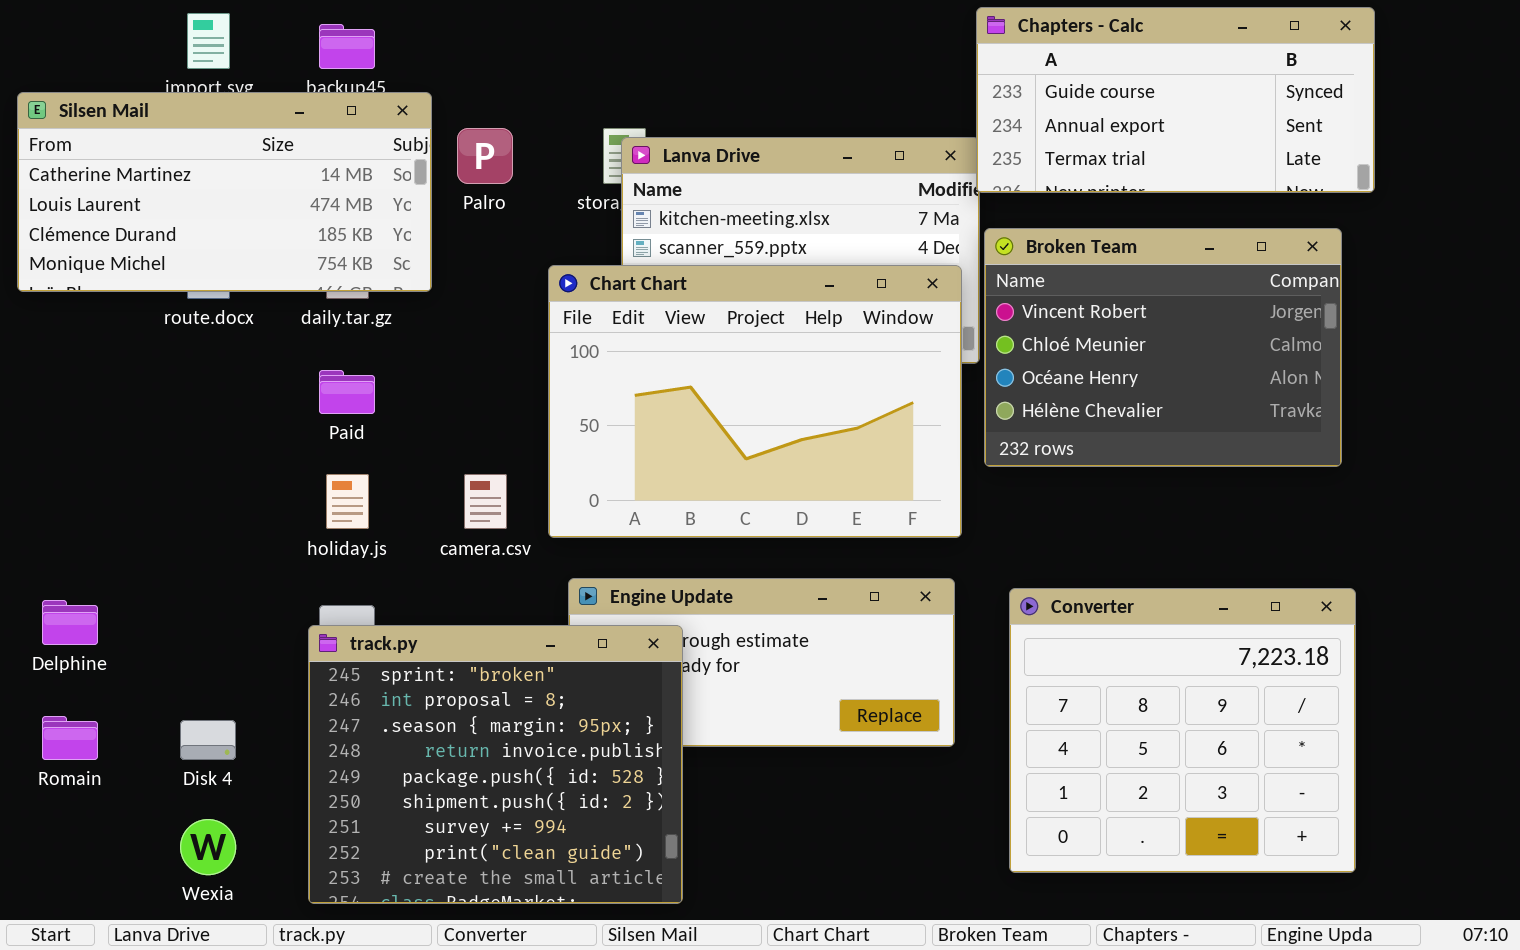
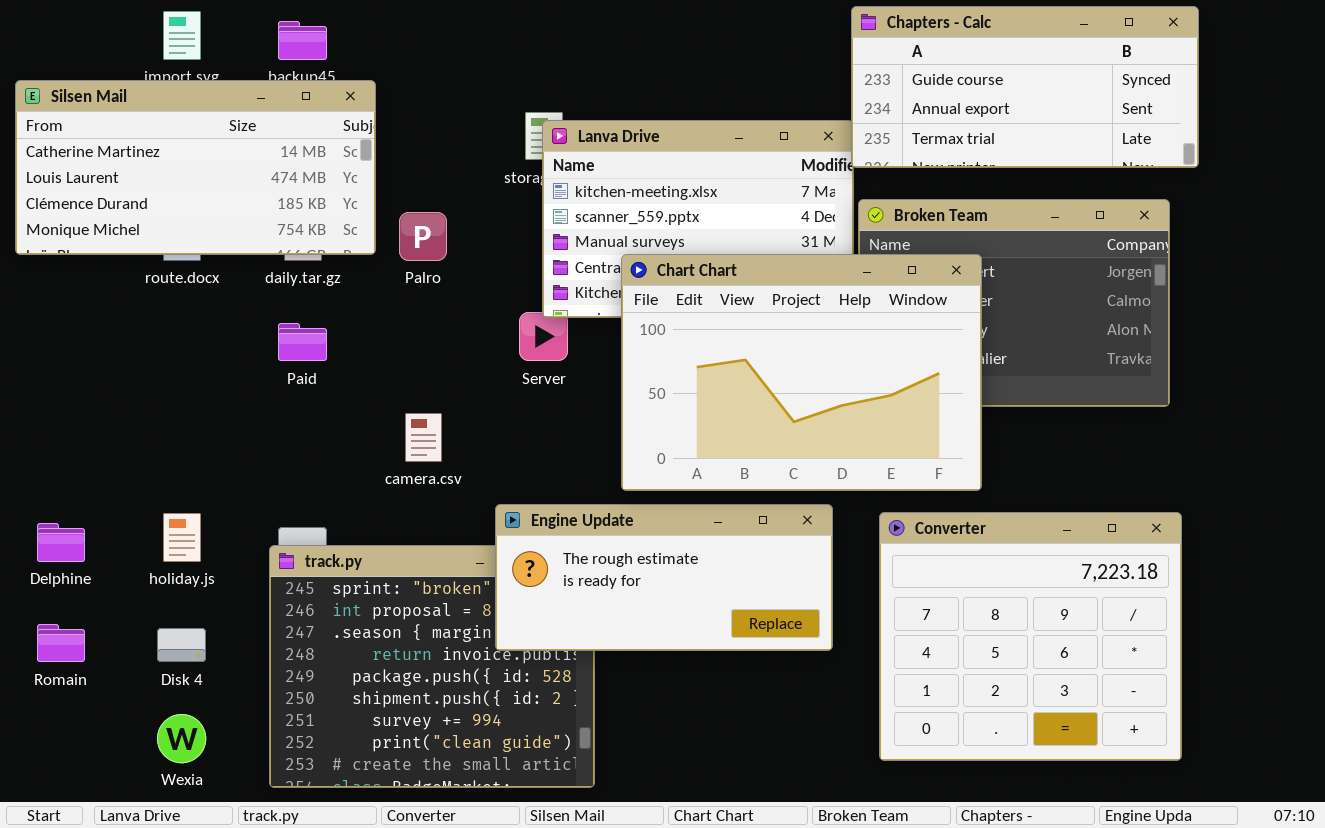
Palro: [457,128,513,184] -> [399,212,447,261], moved
Chart Chart: [548,265,962,538] -> [621,254,982,491], moved
holiday.js: [326,474,369,529] -> [163,513,201,562], moved
Engine Update: [568,578,955,747] -> [495,504,833,651], raised

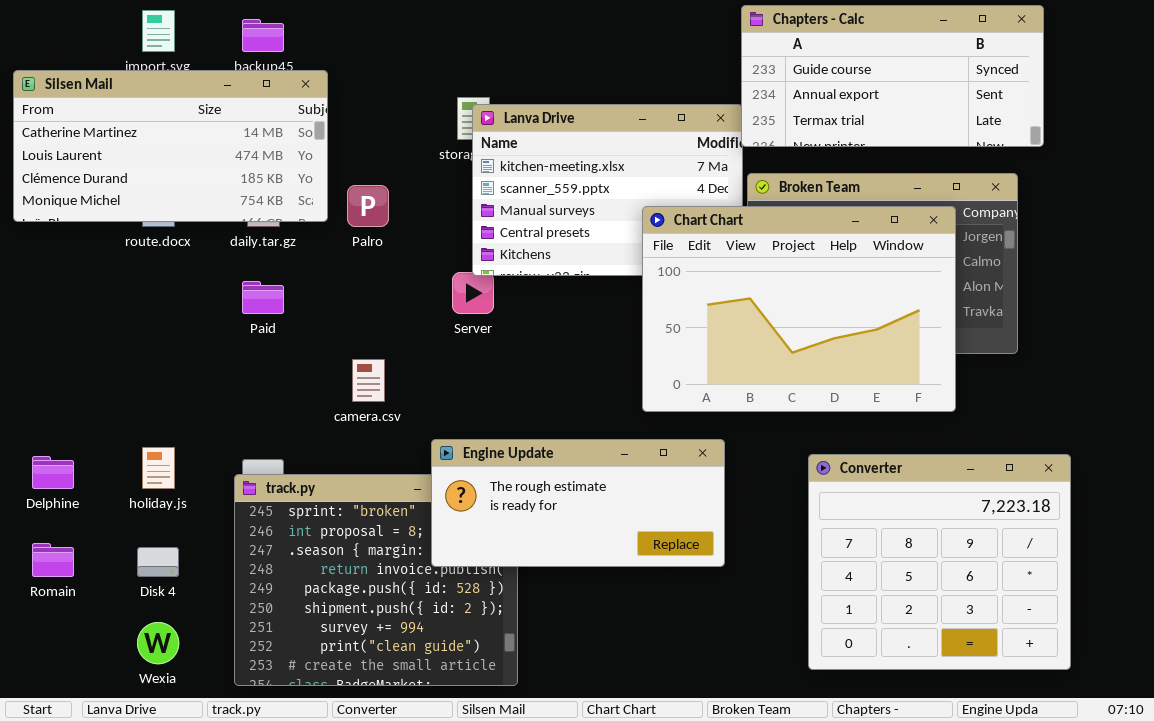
Chart Chart: [621,254,982,491] -> [642,206,956,412], moved
Converter: [879,512,1182,761] -> [808,454,1071,670], moved

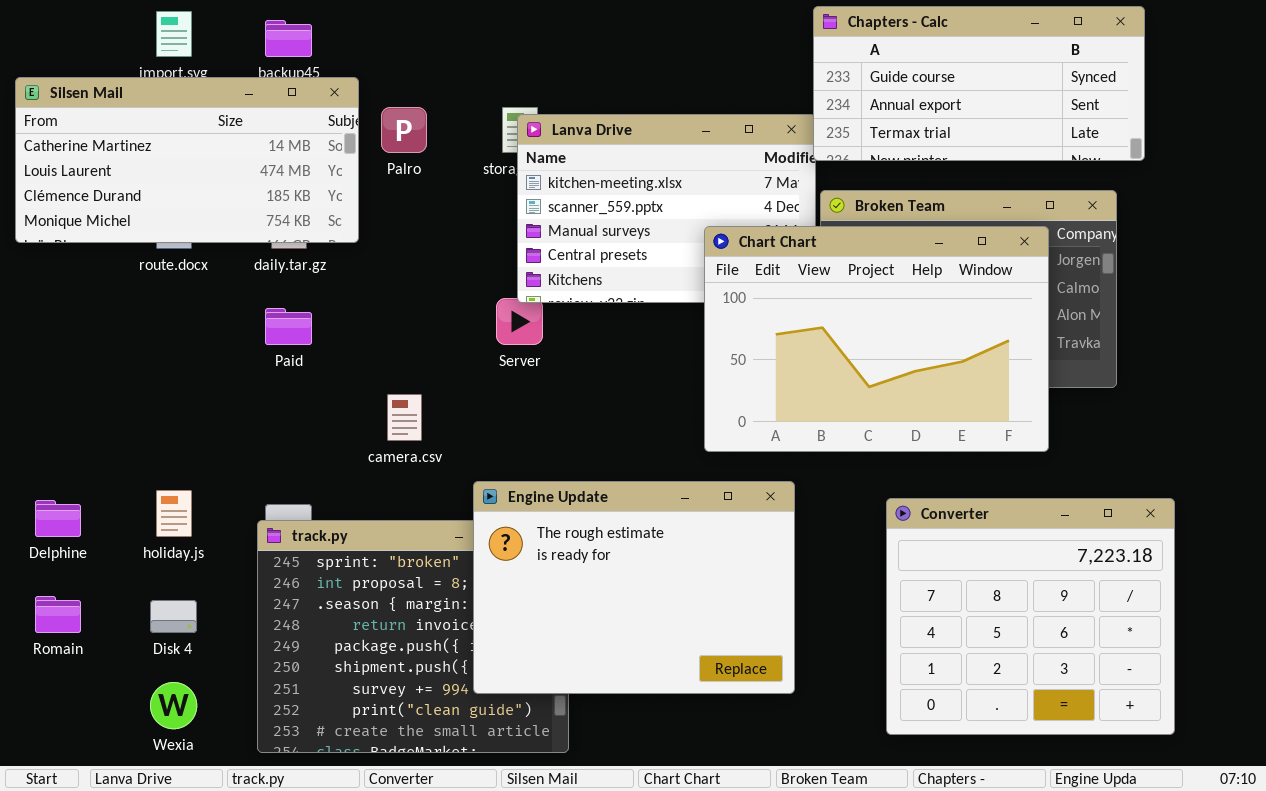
Palro: [347,185,389,227] -> [381,107,427,153], moved
Engine Update: [431,439,725,567] -> [473,481,795,694], resized

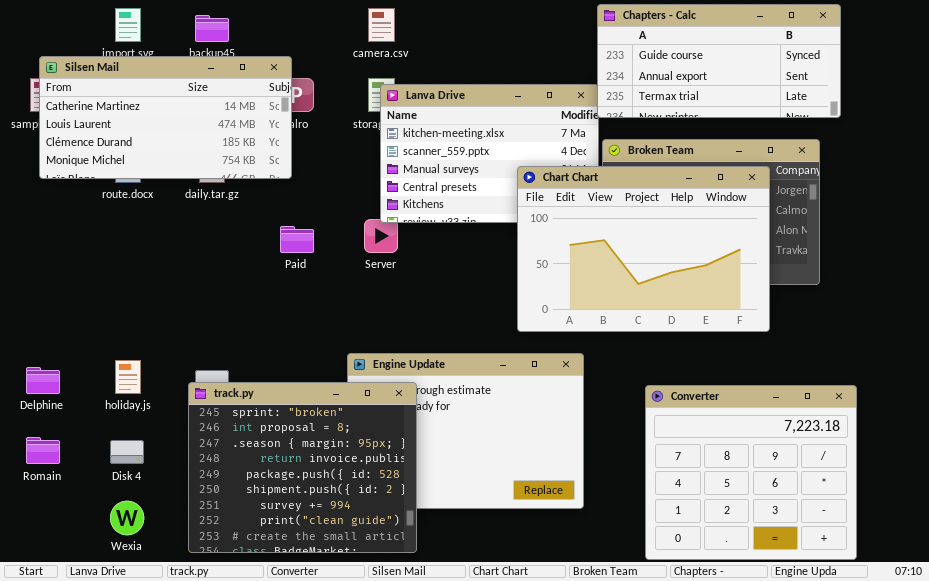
Silsen Mail: [15,77,359,243] -> [39,56,292,179], moved
Paid: [265,308,312,345] -> [280,226,314,253], moved
camera.csv: [387,394,422,441] -> [368,8,395,42], moved
Converter: [886,498,1175,735] -> [645,385,857,560], moved
track.py: [257,520,569,753] -> [188,382,417,553], raised

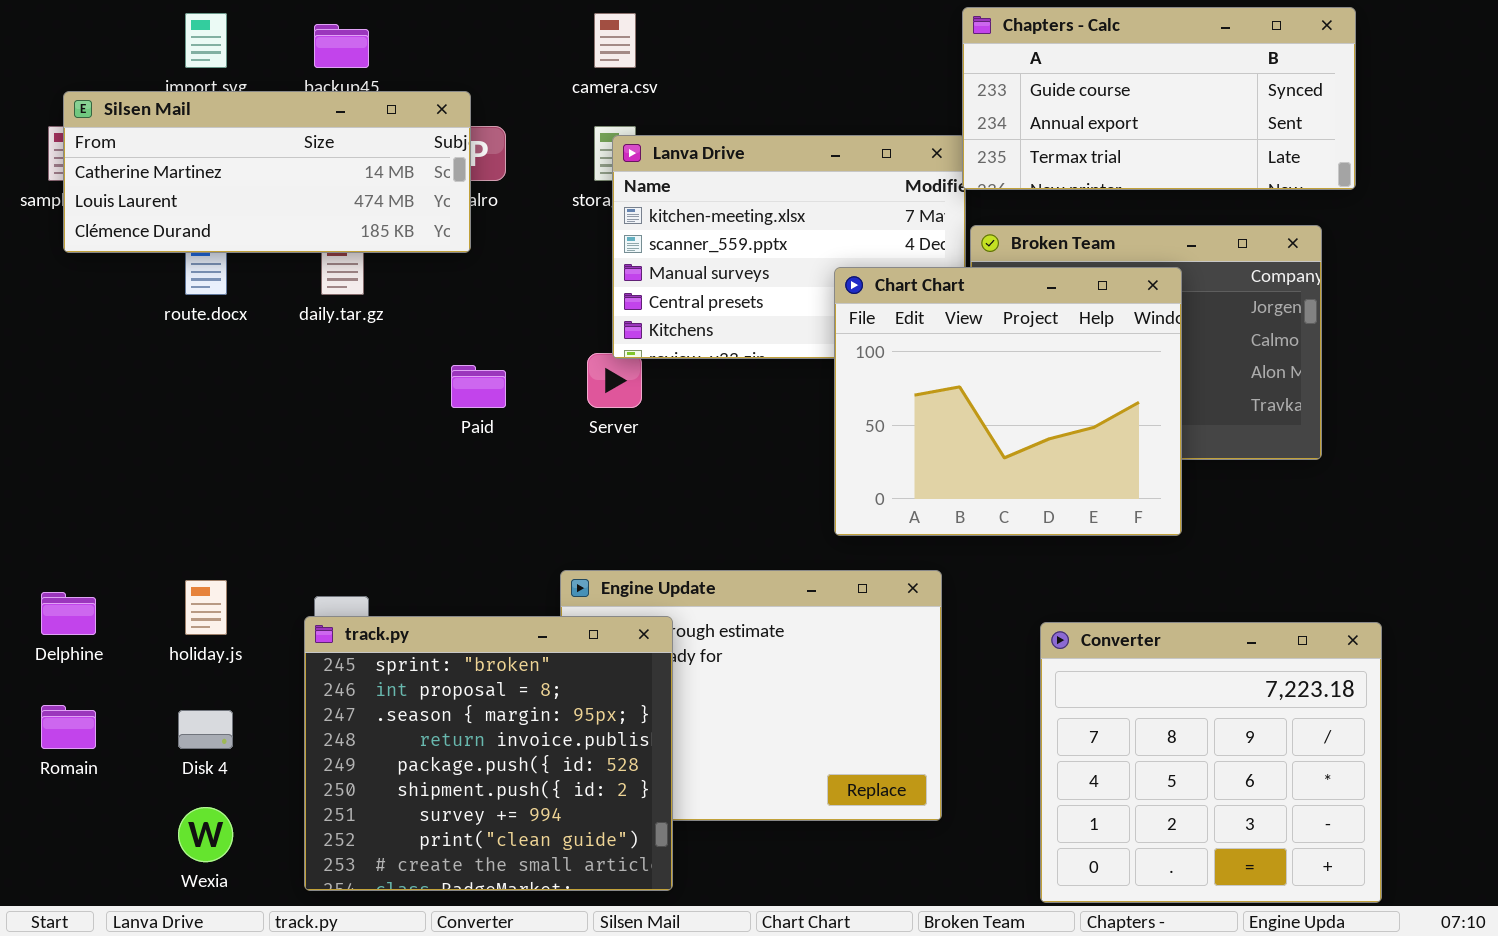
Silsen Mail: [39,56,292,179] -> [63,91,471,253], resized
Chart Chart: [517,166,770,332] -> [834,267,1182,536], resized

